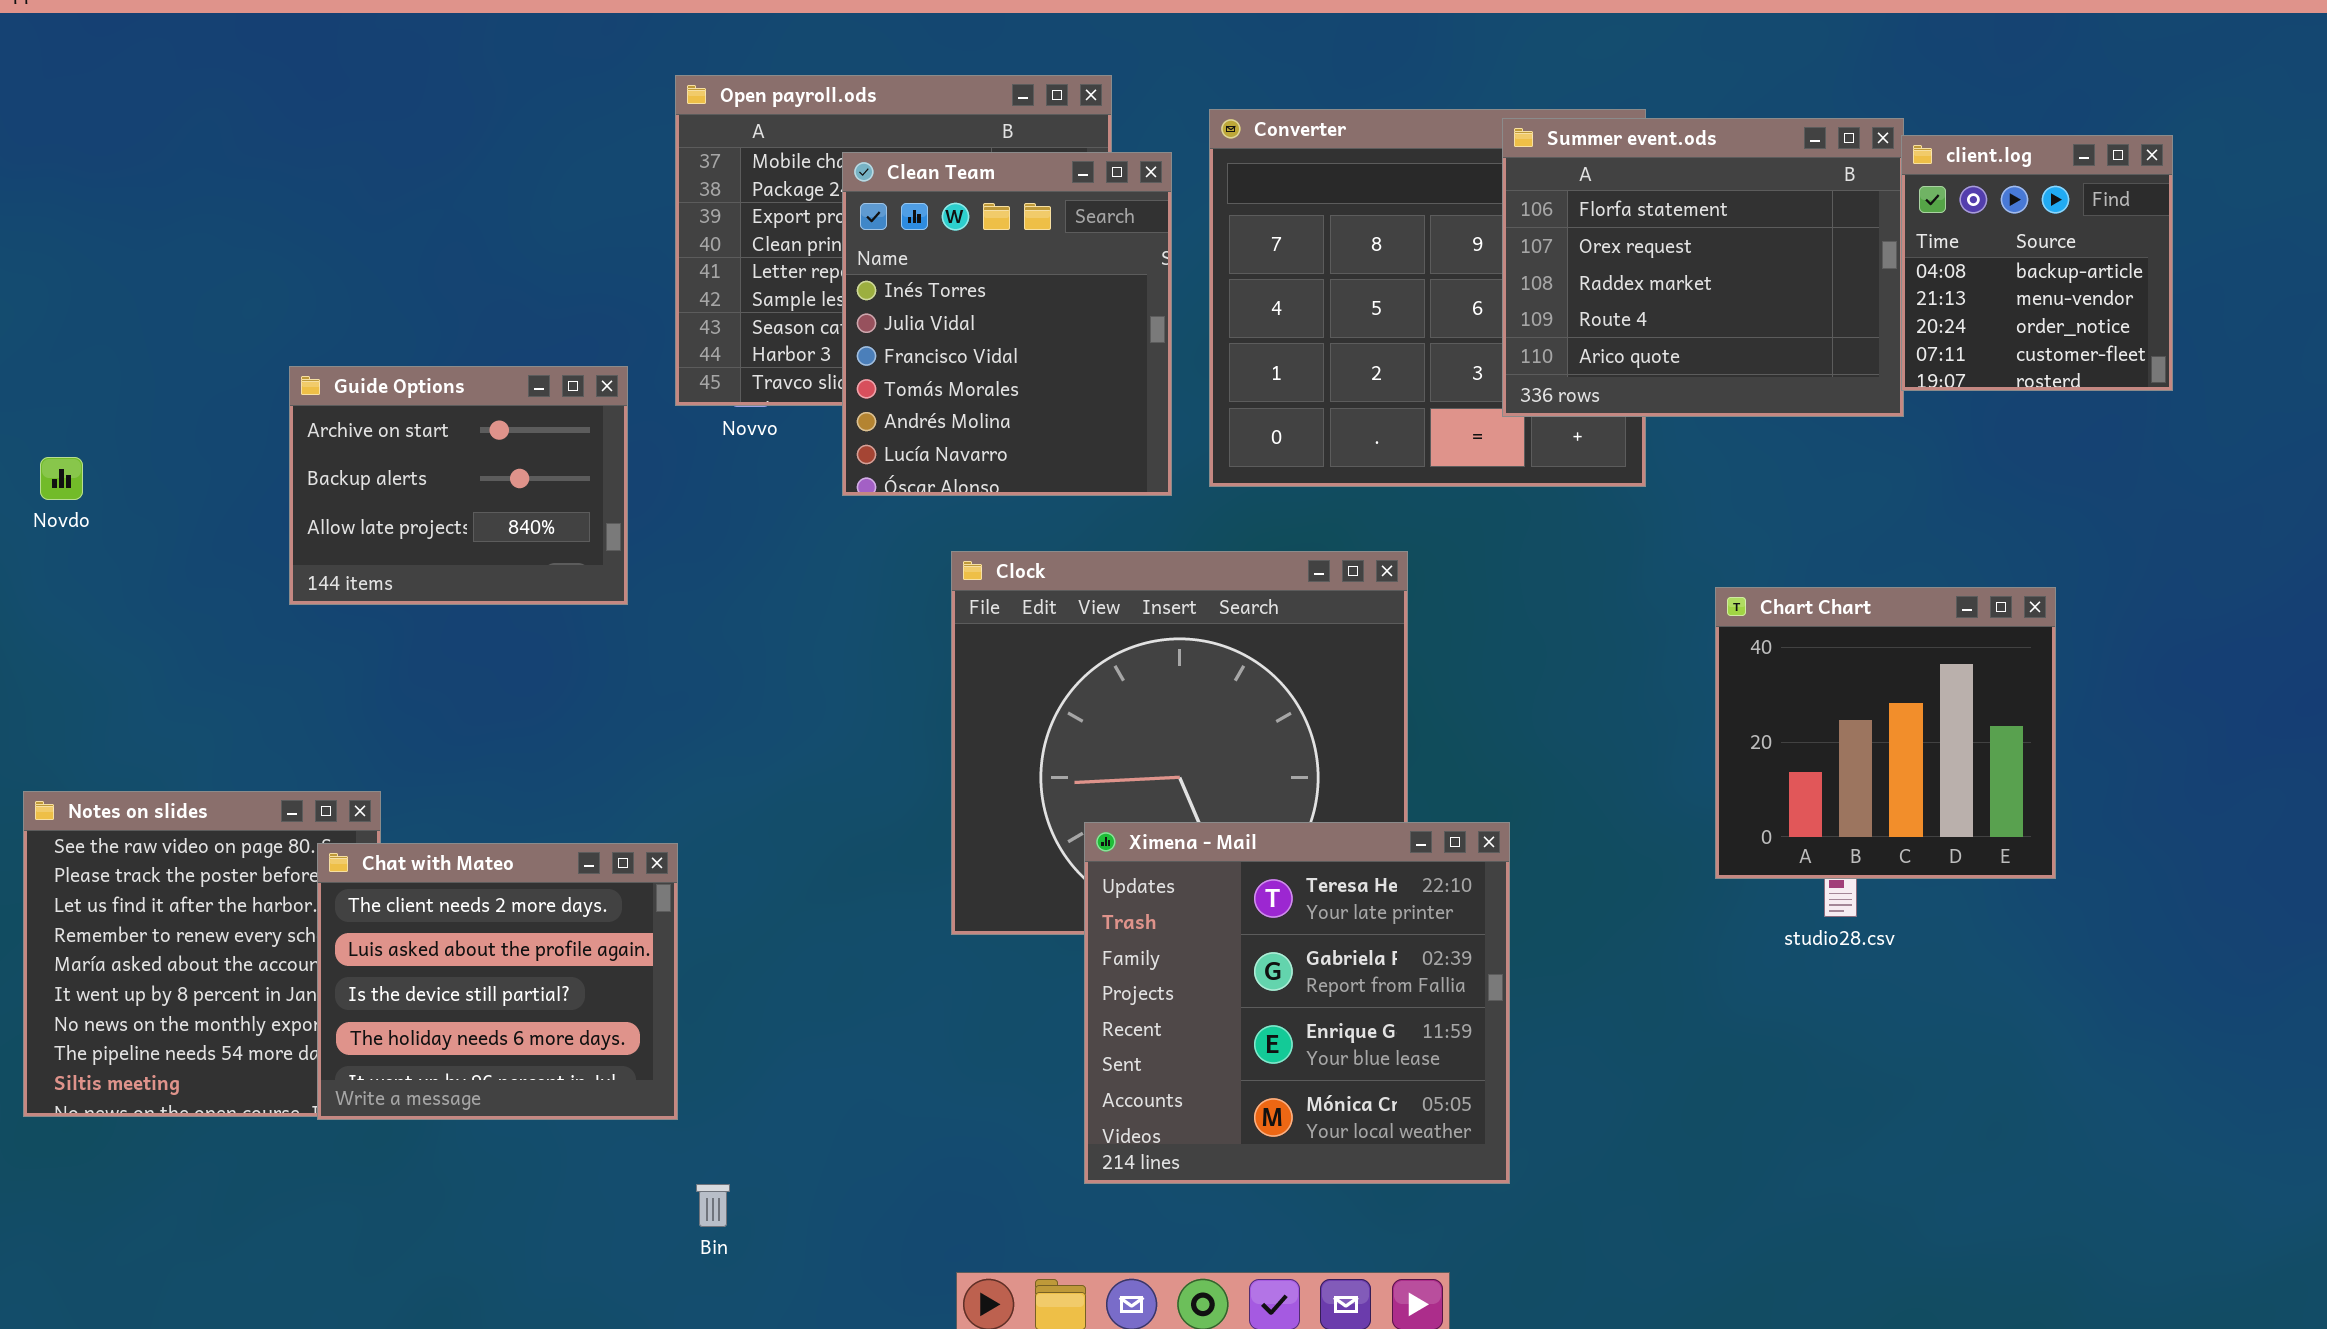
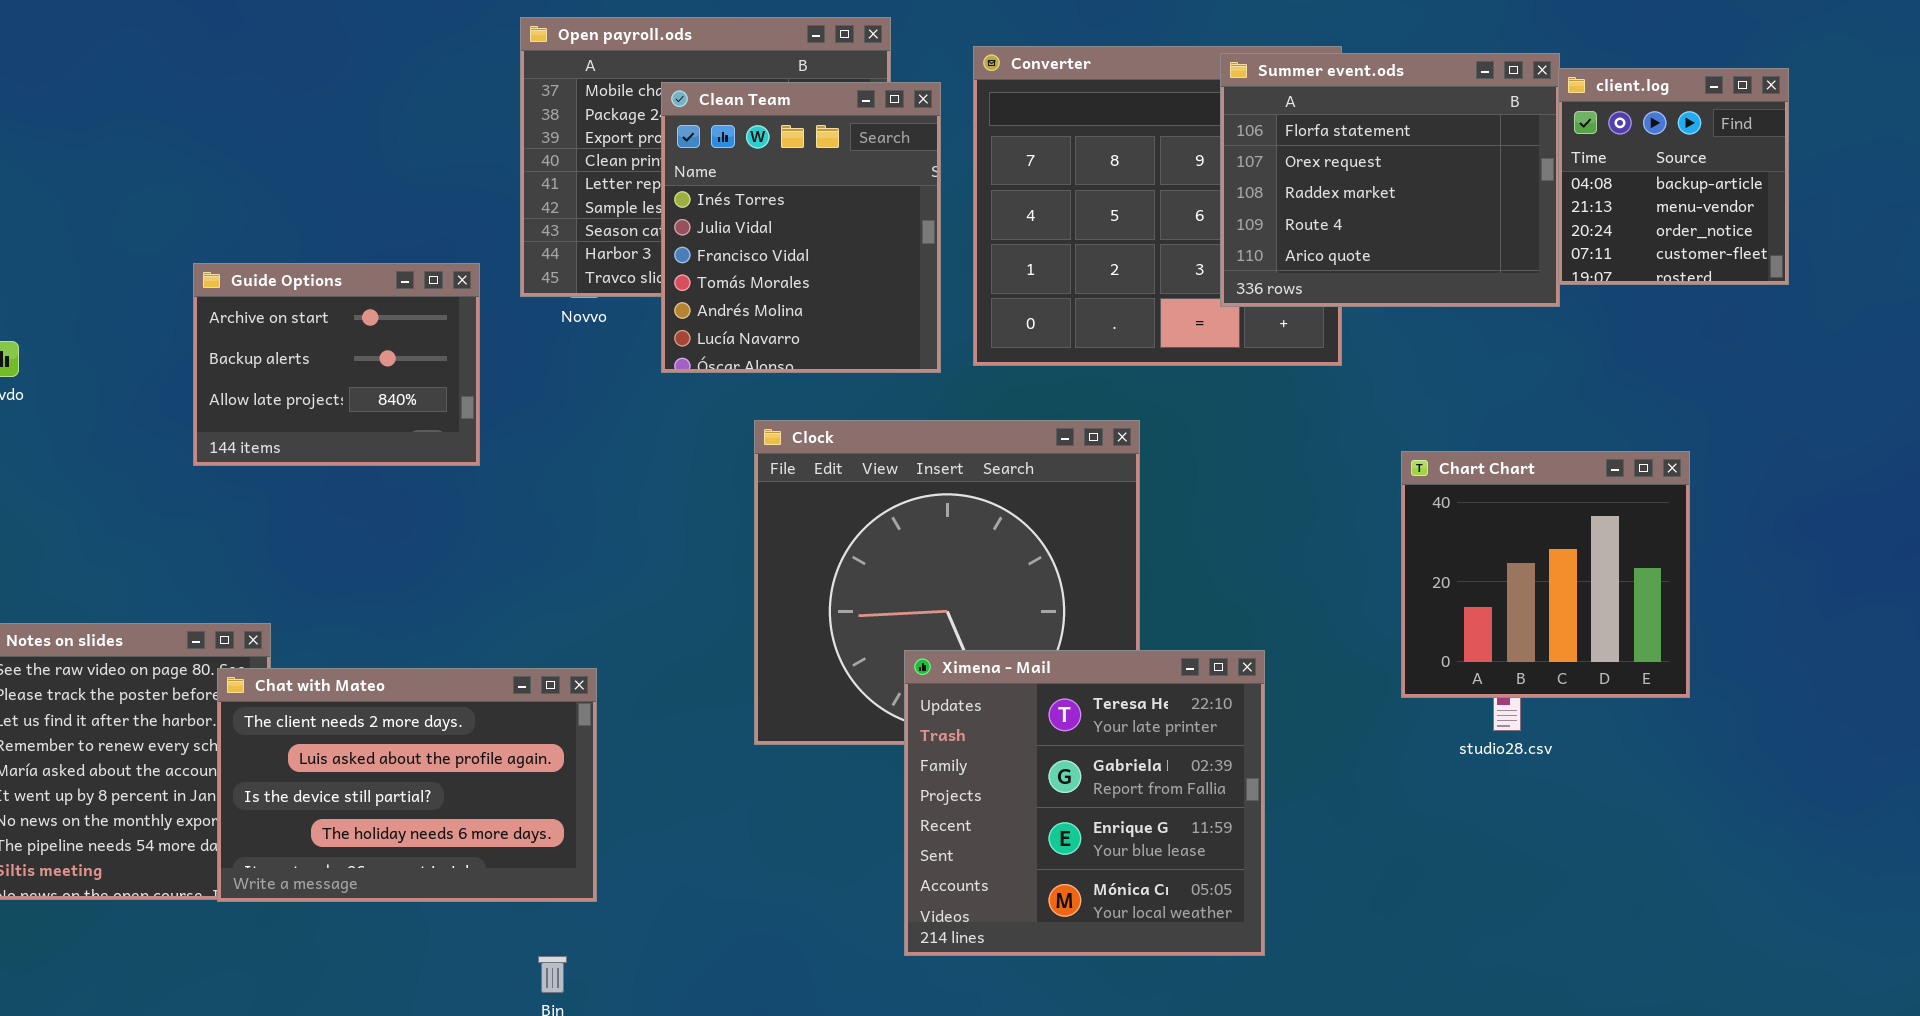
Ximena - Mail: [1084,822,1510,1184] -> [904,650,1265,956], moved
Chat with Mateo: [317,843,678,1120] -> [217,668,597,902], resized

